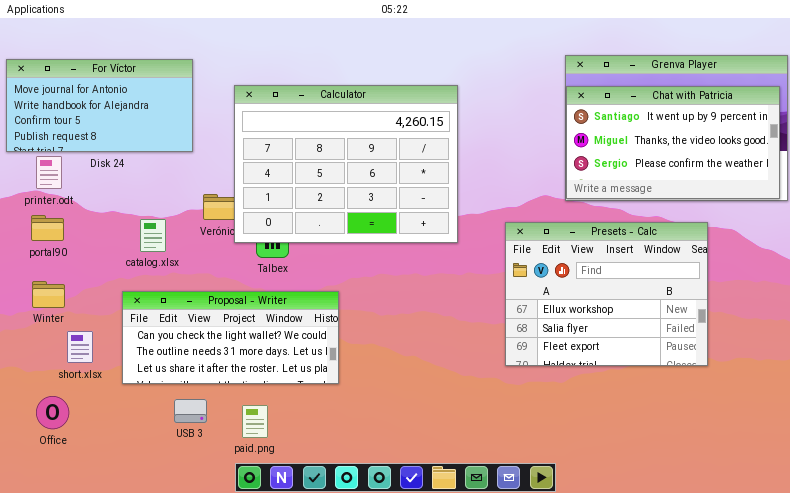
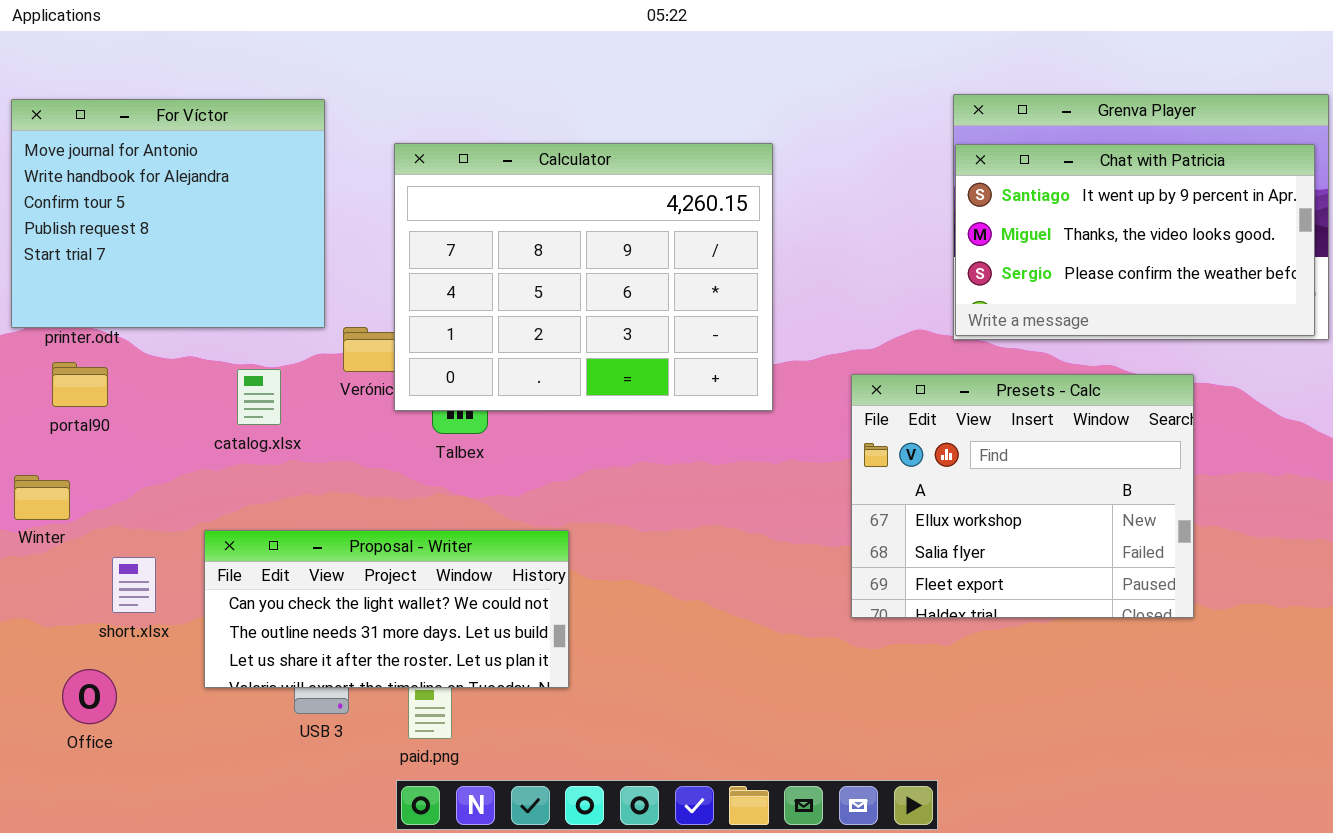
For Víctor: [6,59,193,152] -> [11,99,325,328], resized
Winter: [32,281,65,308] -> [14,475,70,520], moved
Proposal - Writer: [122,291,339,384] -> [204,530,569,688], moved

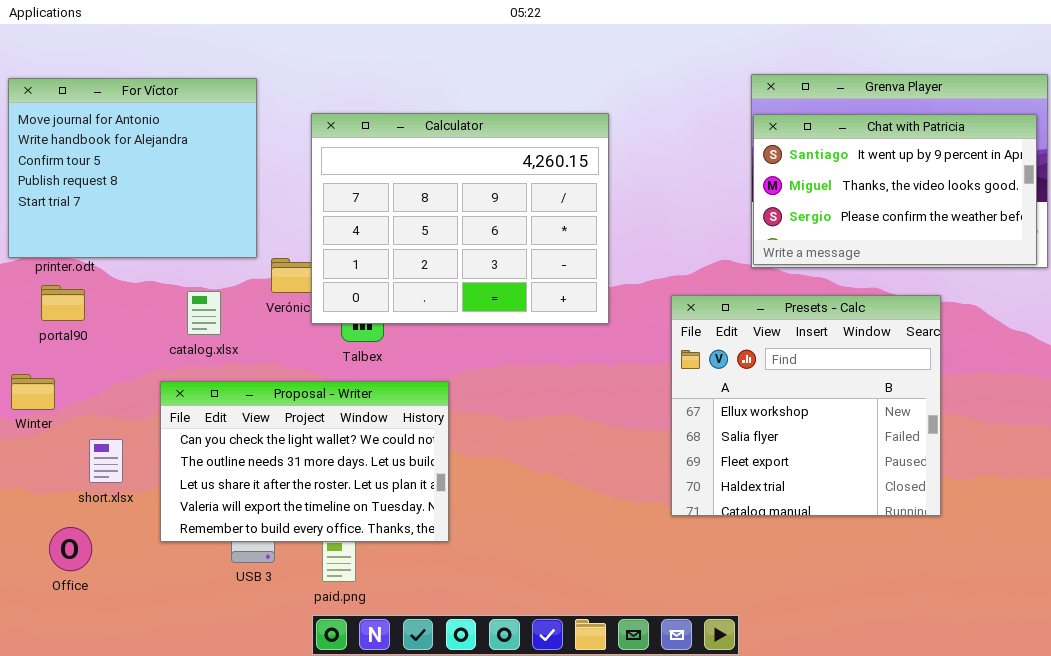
Presets - Calc: [851,374,1194,618] -> [671,295,941,516], resized
Proposal - Writer: [204,530,569,688] -> [160,381,449,542], resized

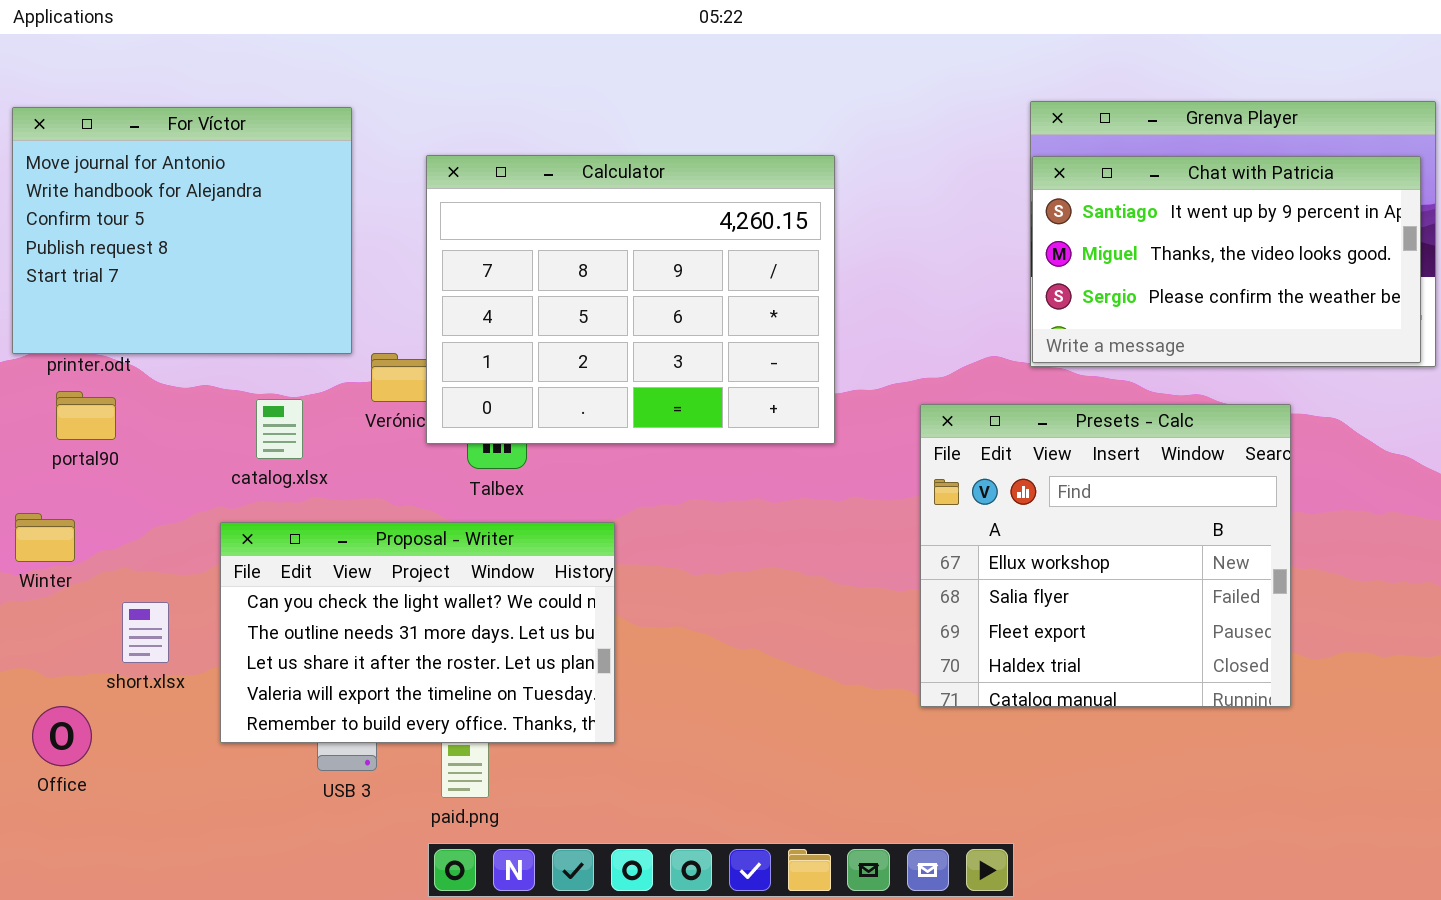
Office: [49,527,92,571] -> [32,706,92,766], moved

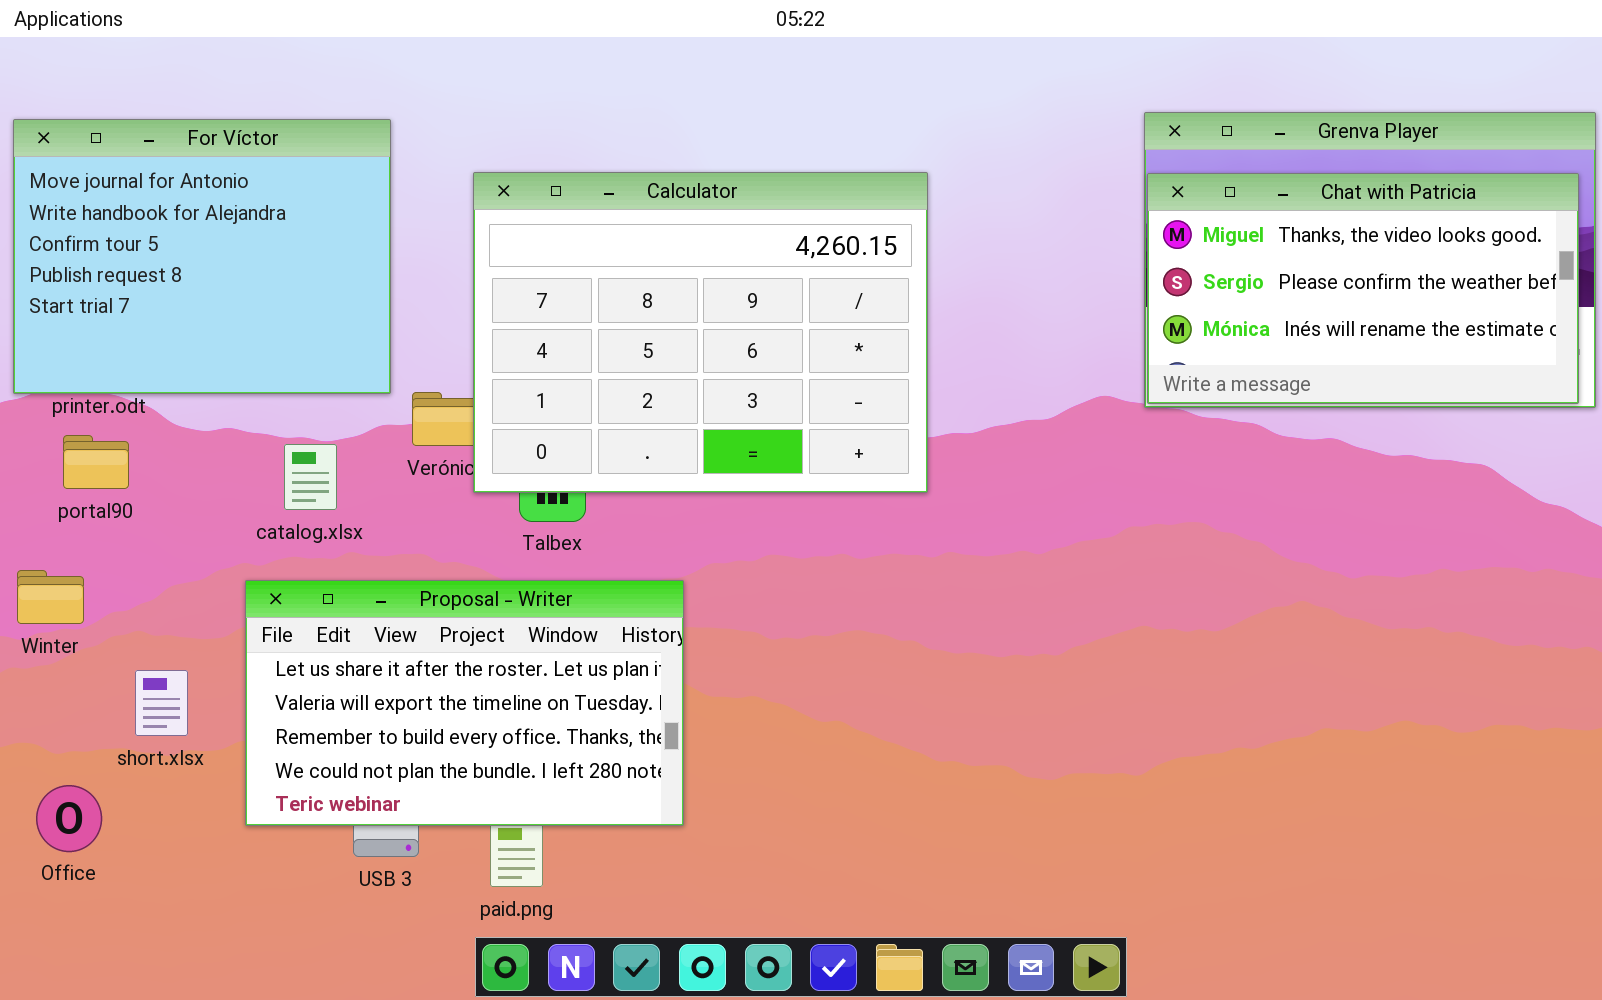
Chat with Patricia: [1032,156,1421,363] -> [1147,173,1579,404], scrolled down 1 row
Presets - Calc: [920,404,1291,707] -> none, closed
Proposal - Writer: [220,522,615,743] -> [245,580,684,826], scrolled down 2 rows

